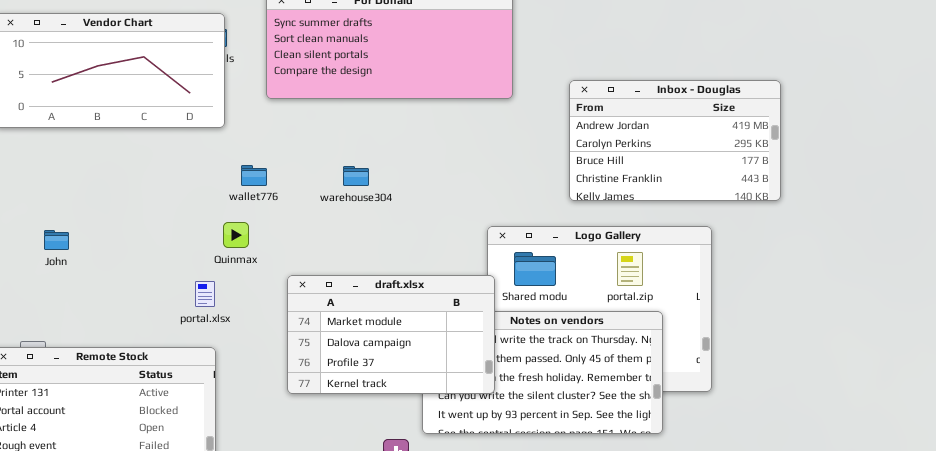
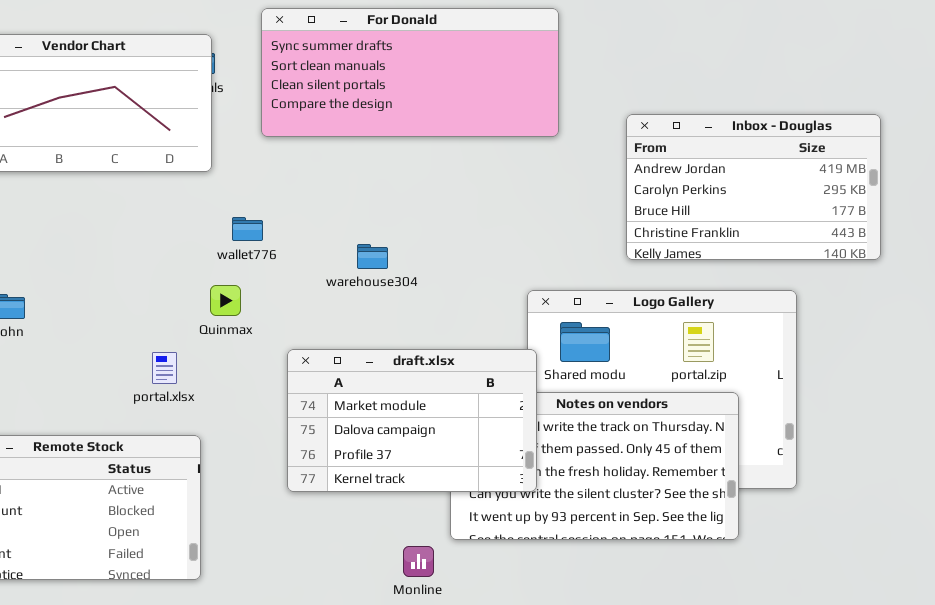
warehouse304: [343,166,369,186] -> [357,244,388,269], moved
portal.xlsx: [195,281,215,307] -> [152,352,177,384], moved

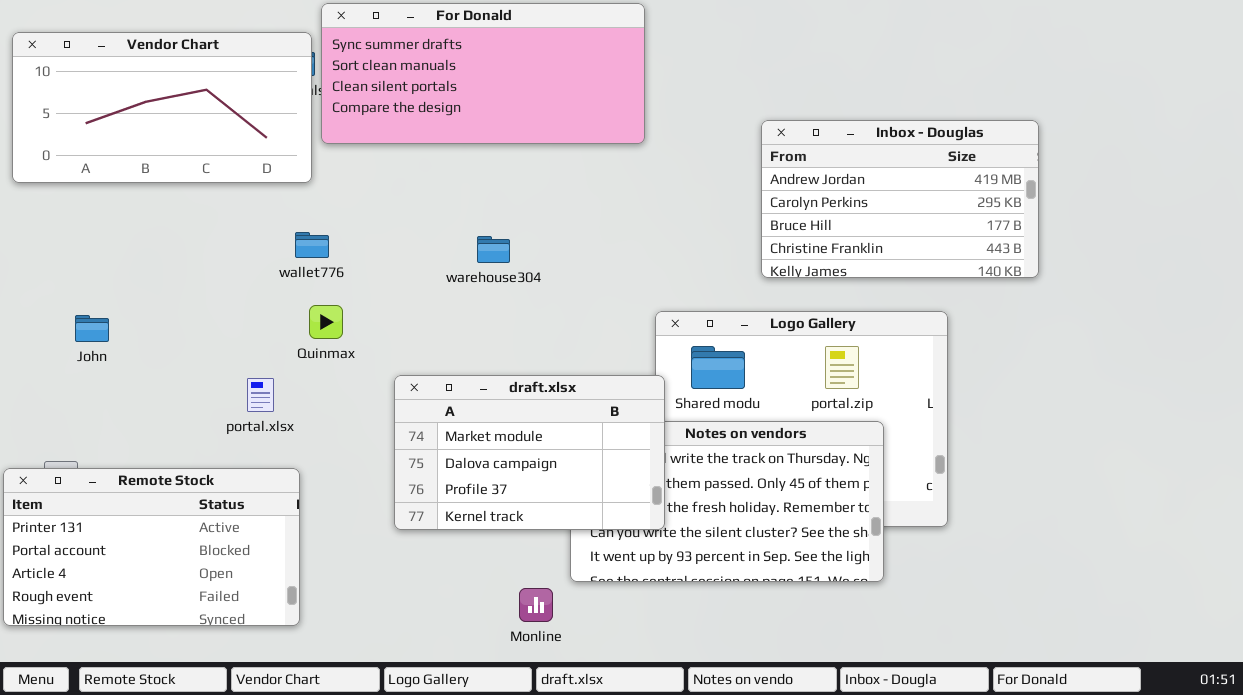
For Donald: [261,8,559,137] -> [321,3,645,144], moved
wallet776: [232,217,263,241] -> [295,232,329,258], moved
warehouse304: [357,244,388,269] -> [477,236,510,263], moved

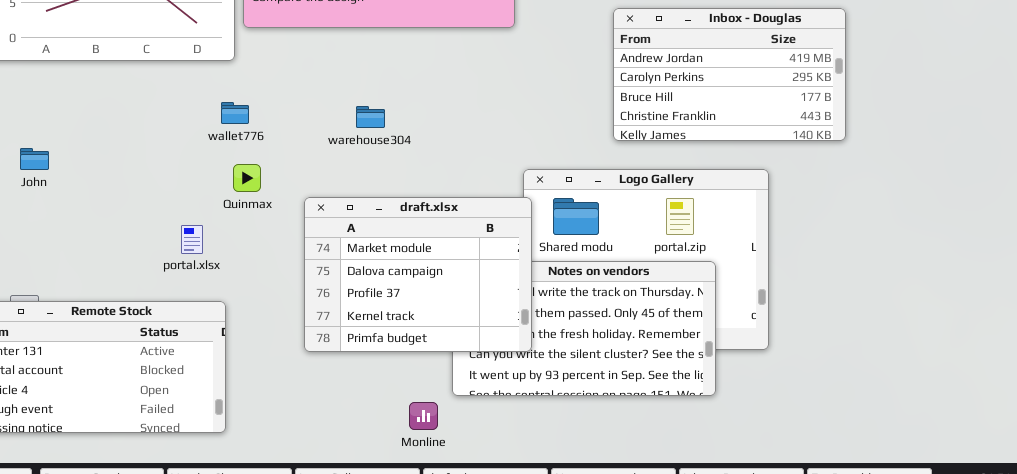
warehouse304: [477,236,510,263] -> [356,106,385,128], moved
John: [75,315,109,342] -> [20,148,49,170], moved
draft.xlsx: [394,375,665,530] -> [304,197,532,352], resized

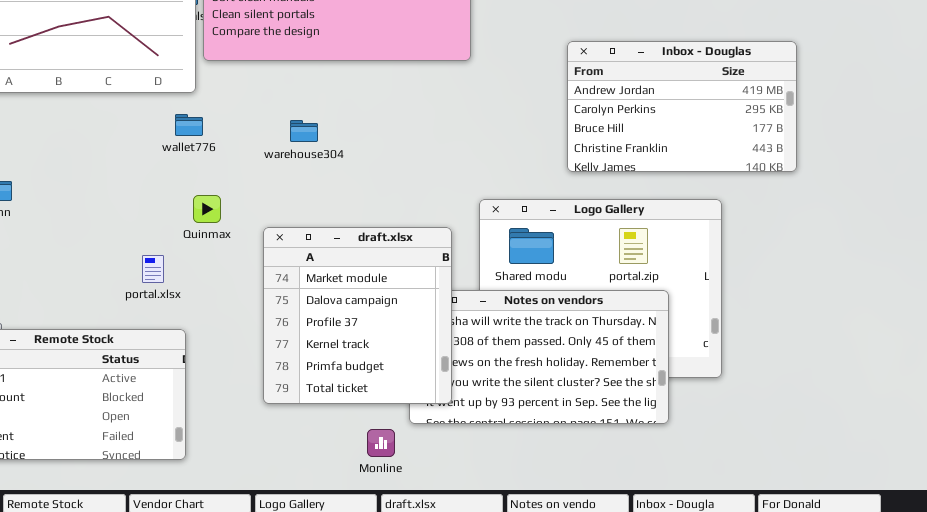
wallet776: [221,102,249,124] -> [175,114,203,136], moved
warehouse304: [356,106,385,128] -> [290,120,318,142], moved
draft.xlsx: [304,197,532,352] -> [263,227,452,404], resized

